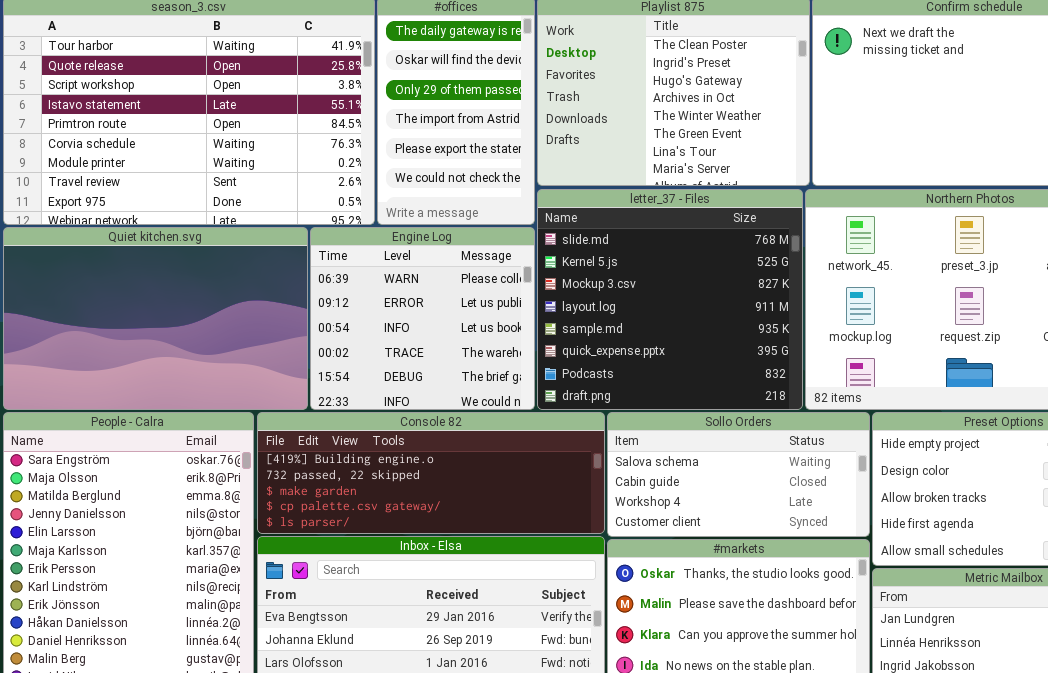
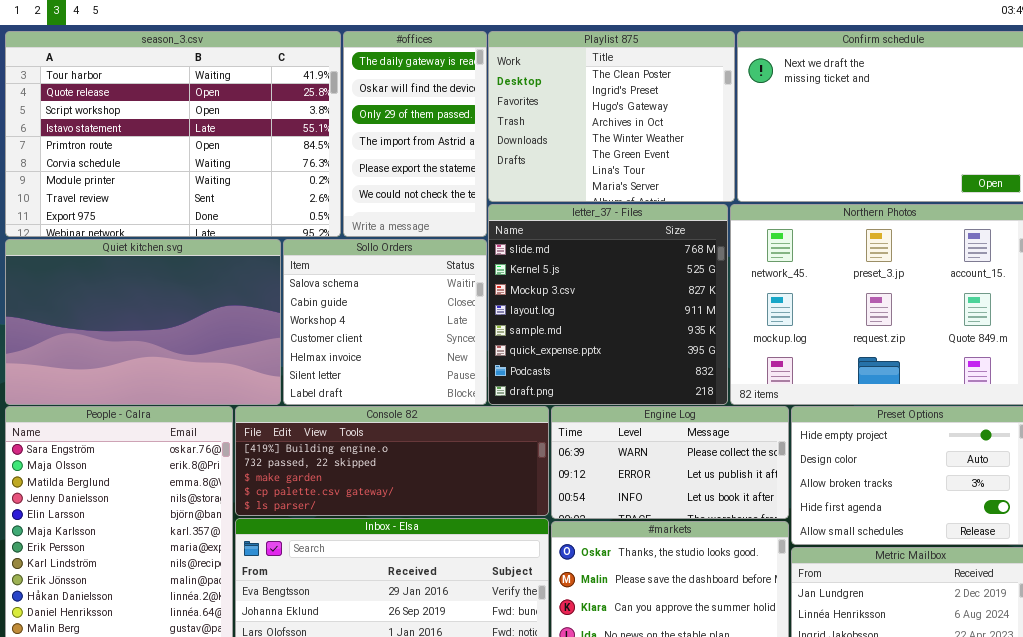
Engine Log: [310,227,535,410] -> [551,406,789,519], moved, resized
Sollo Orders: [607,412,870,537] -> [283,239,487,405], moved, resized

